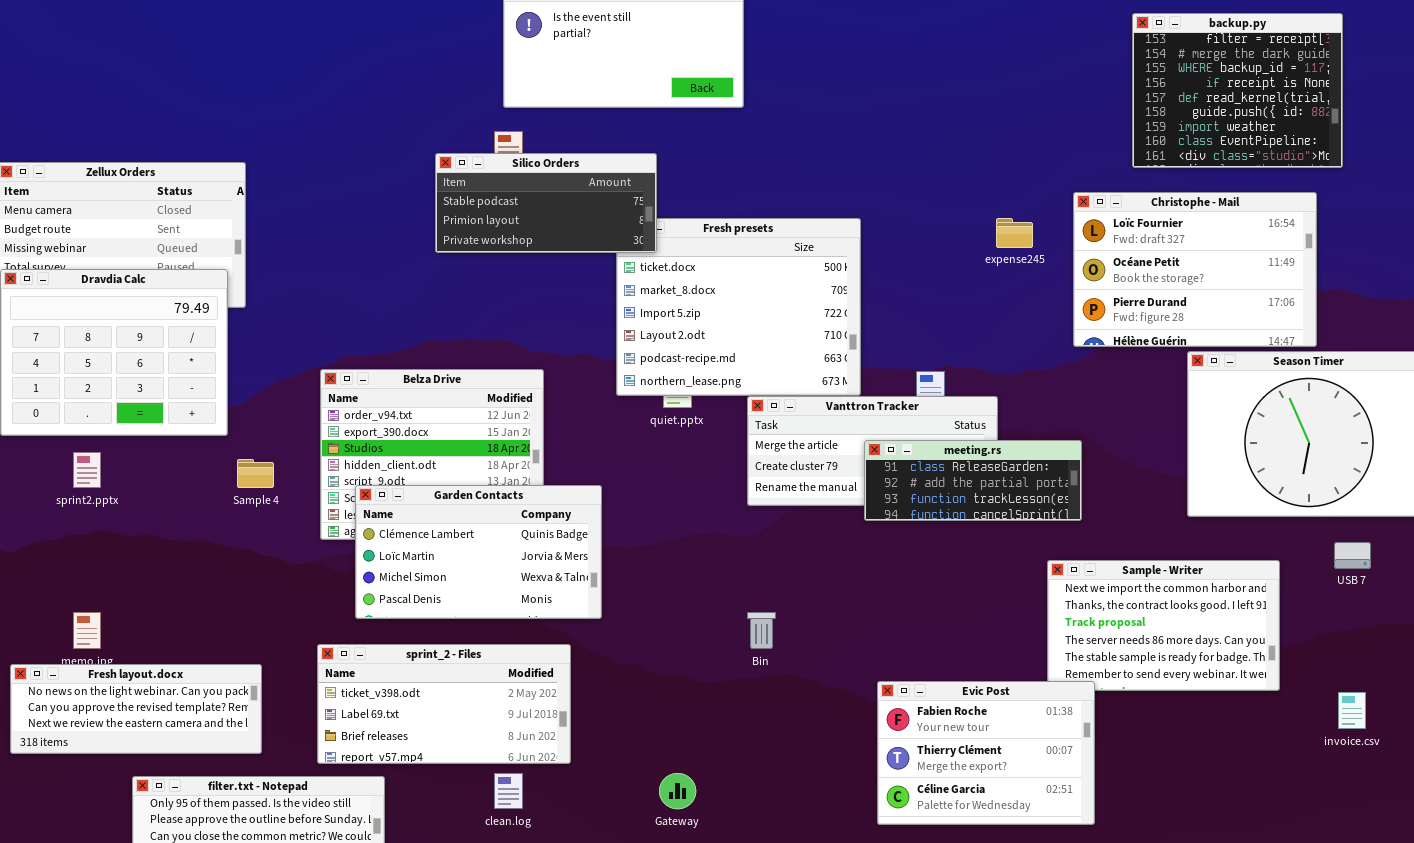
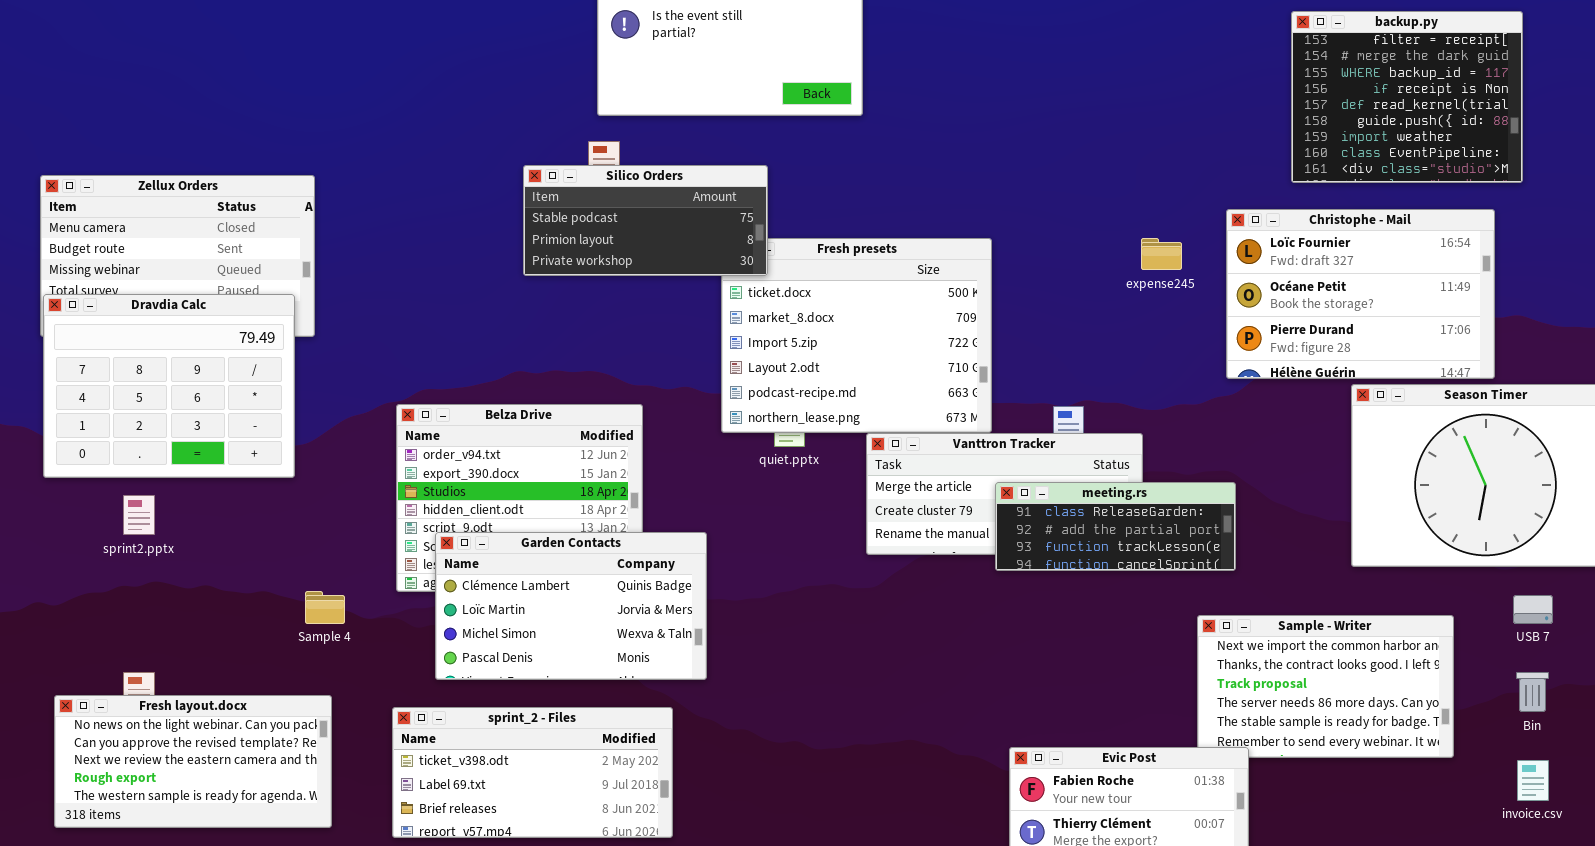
Sample 4: [237,459,274,488] -> [305,591,345,624], moved
Bin: [747,612,776,649] -> [1516,672,1549,712], moved
Fresh layout.docx: [10,664,262,754] -> [54,695,332,828], resized

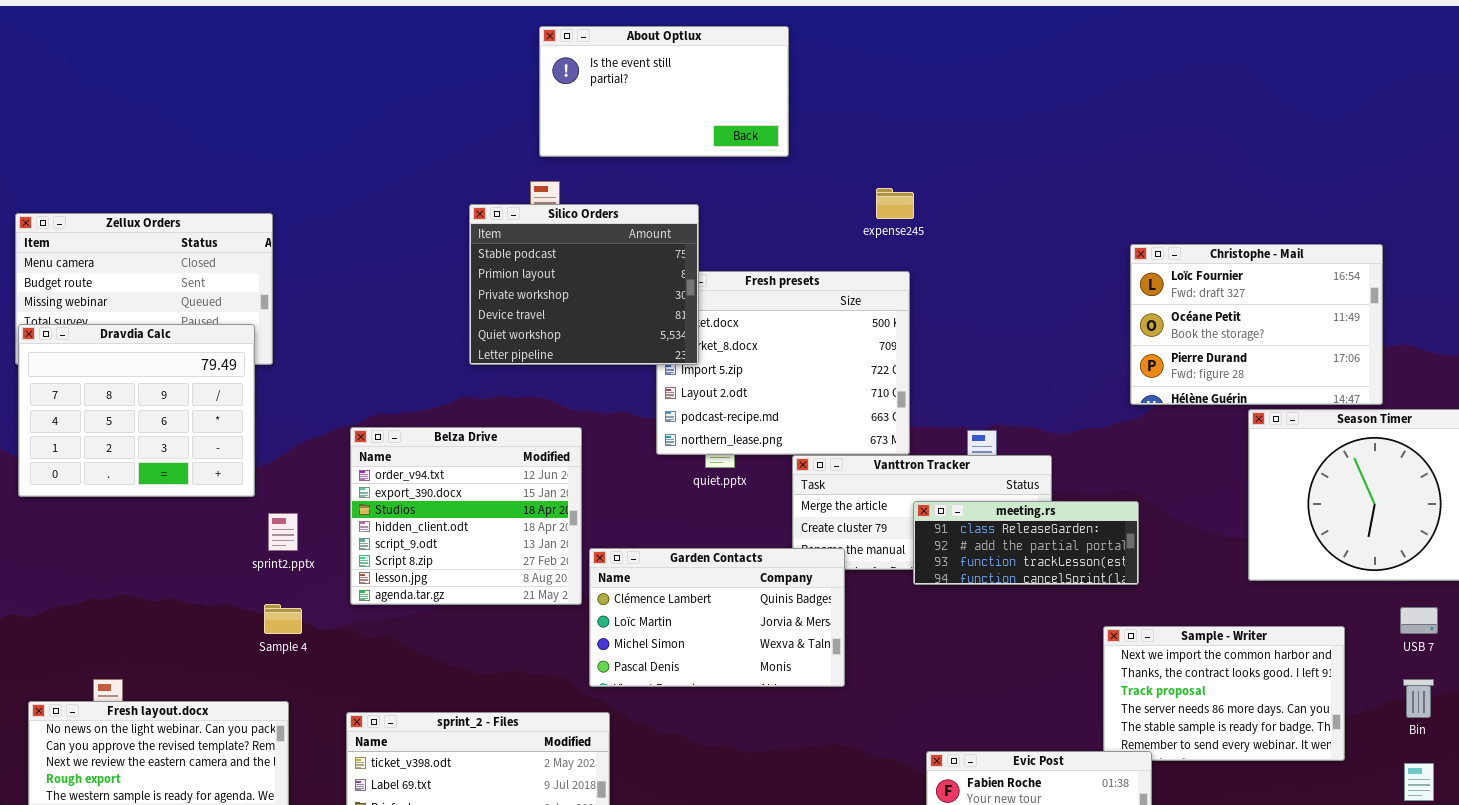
backup.py: [1291,11,1523,183] -> none, closed
Silico Orders: [523,165,768,276] -> [469,204,699,365], resized
expense245: [1141,238,1182,270] -> [876,188,914,219], moved
sprint2.pptx: [123,495,155,535] -> [268,513,298,551], moved
Garden Contacts: [435,532,707,680] -> [589,548,845,687], moved

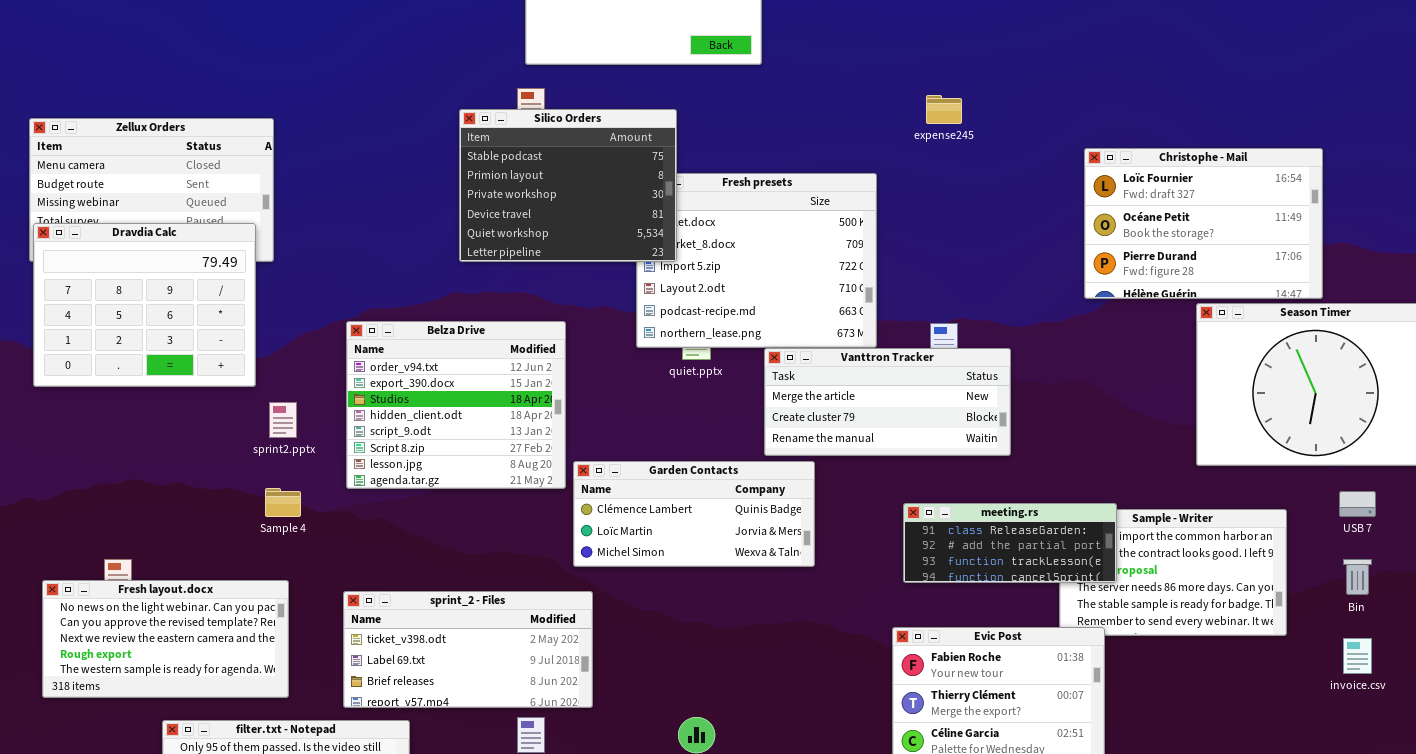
expense245: [876,188,914,219] -> [926,95,962,124], moved
meeting.rs: [913,501,1139,585] -> [903,503,1117,583], moved
Garden Contacts: [589,548,845,687] -> [573,461,815,567], resized

